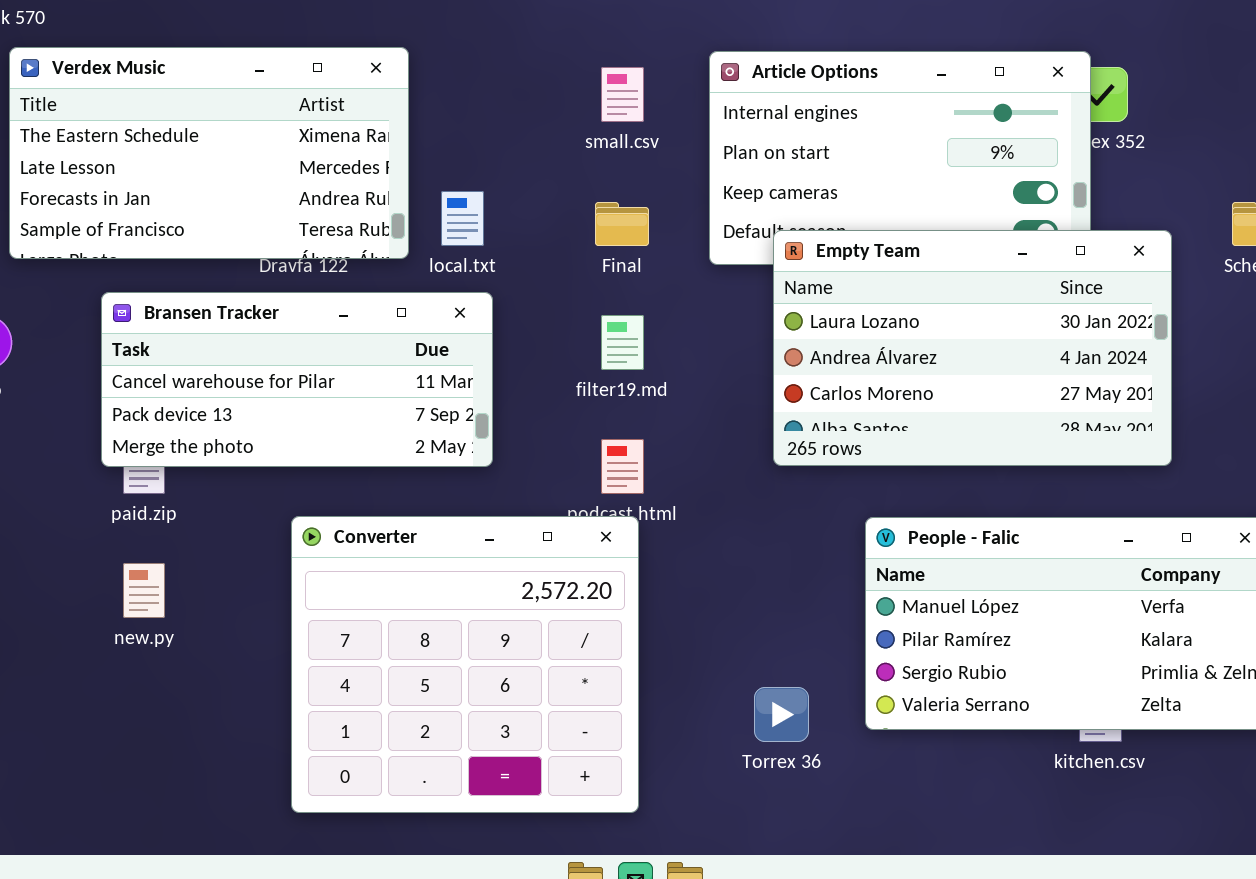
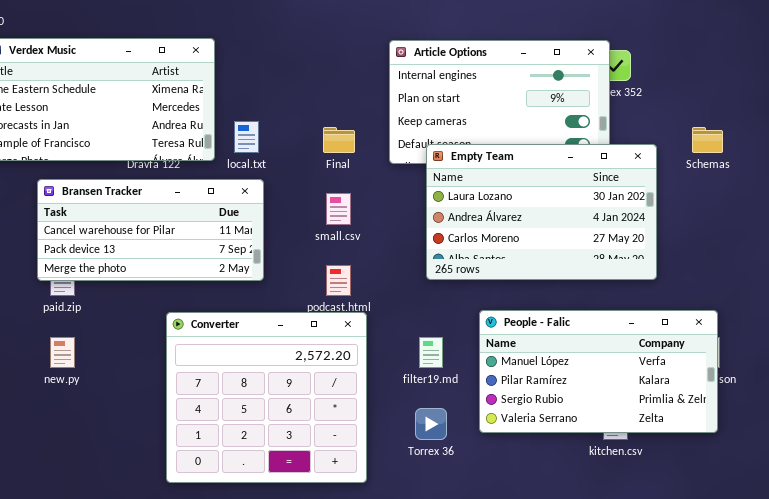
small.csv: [601,67,644,122] -> [326,193,351,225], moved
filter19.md: [601,315,644,370] -> [419,337,443,368], moved
Converter: [291,516,639,813] -> [166,312,367,483], moved

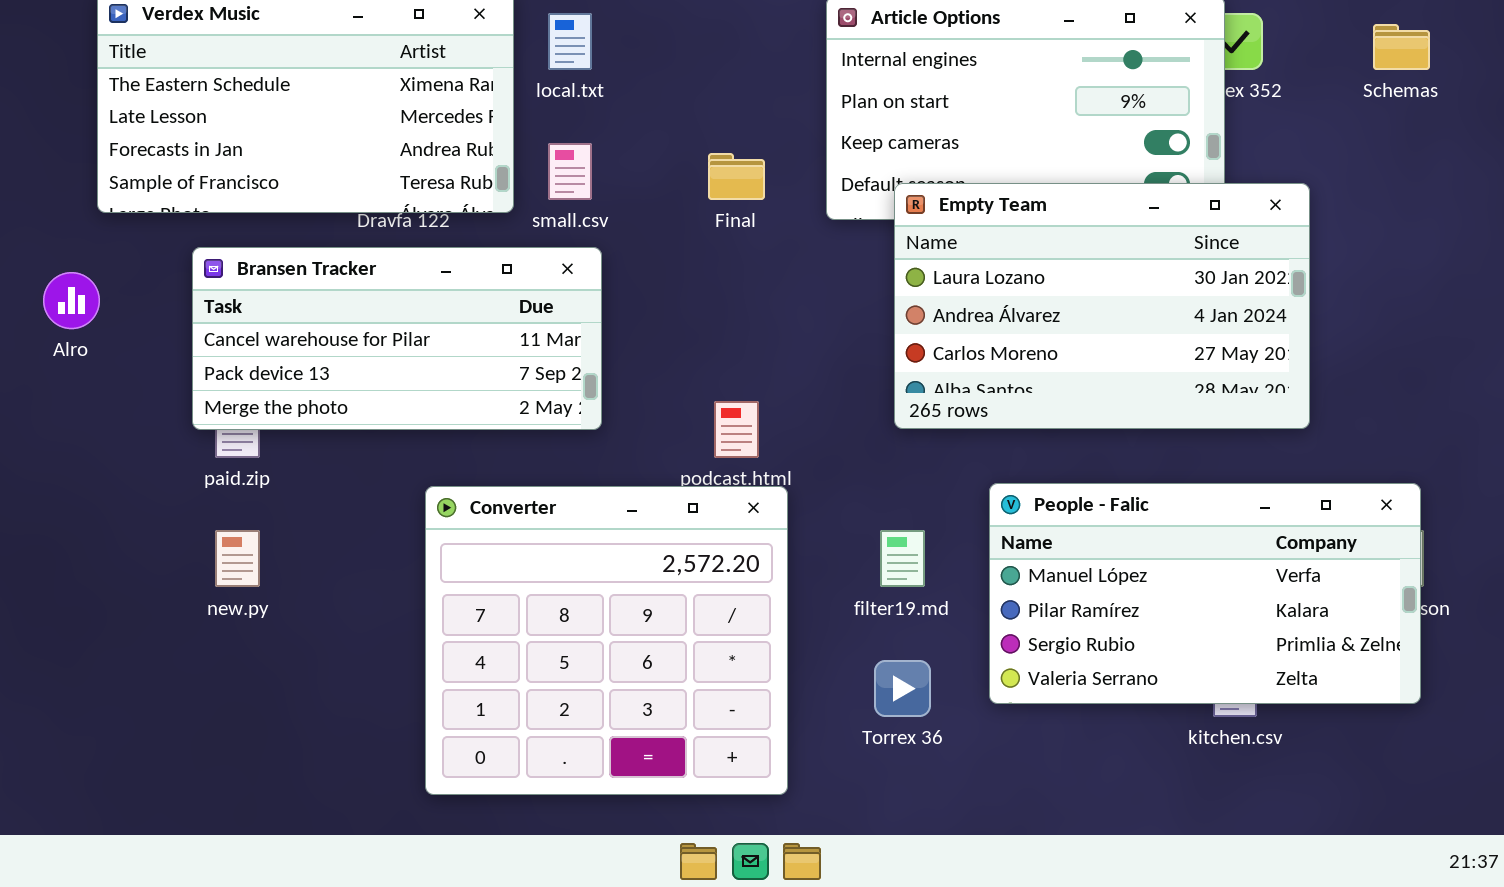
local.txt: [234,121,259,153] -> [548,13,592,70], moved
Schemas: [692,127,723,153] -> [1373,24,1430,70], moved
small.csv: [326,193,351,225] -> [548,143,592,200], moved

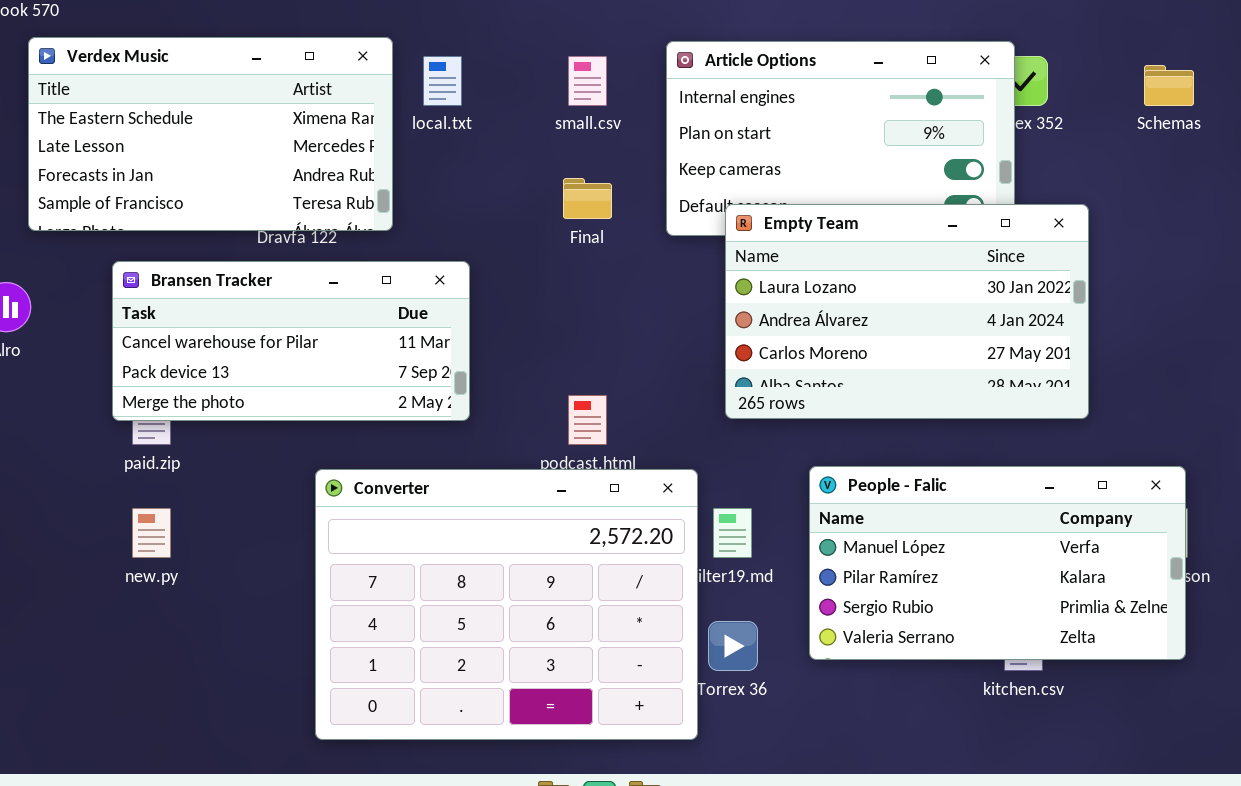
small.csv: [548,143,592,200] -> [568,56,607,106], moved
Converter: [425,486,788,795] -> [315,469,698,740], resized

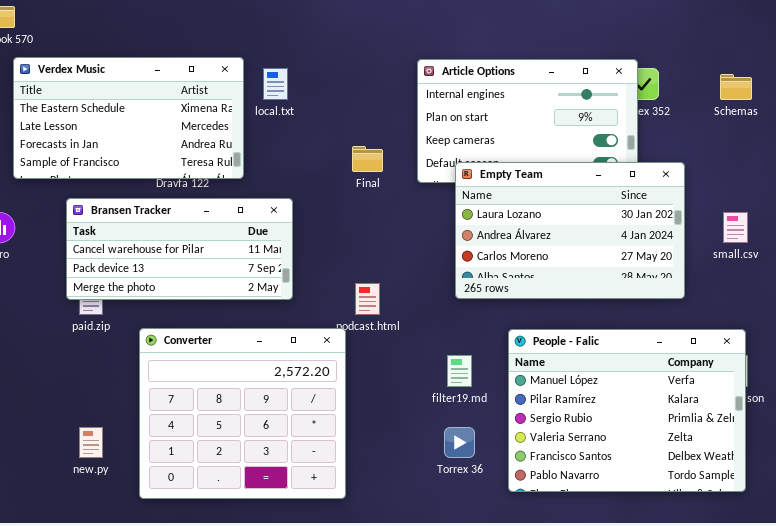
small.csv: [568,56,607,106] -> [723,212,748,243], moved
People - Falic: [809,466,1186,660] -> [508,329,746,492], resized
Converter: [315,469,698,740] -> [139,328,346,499], moved, resized
new.py: [132,508,171,558] -> [79,427,103,458], moved

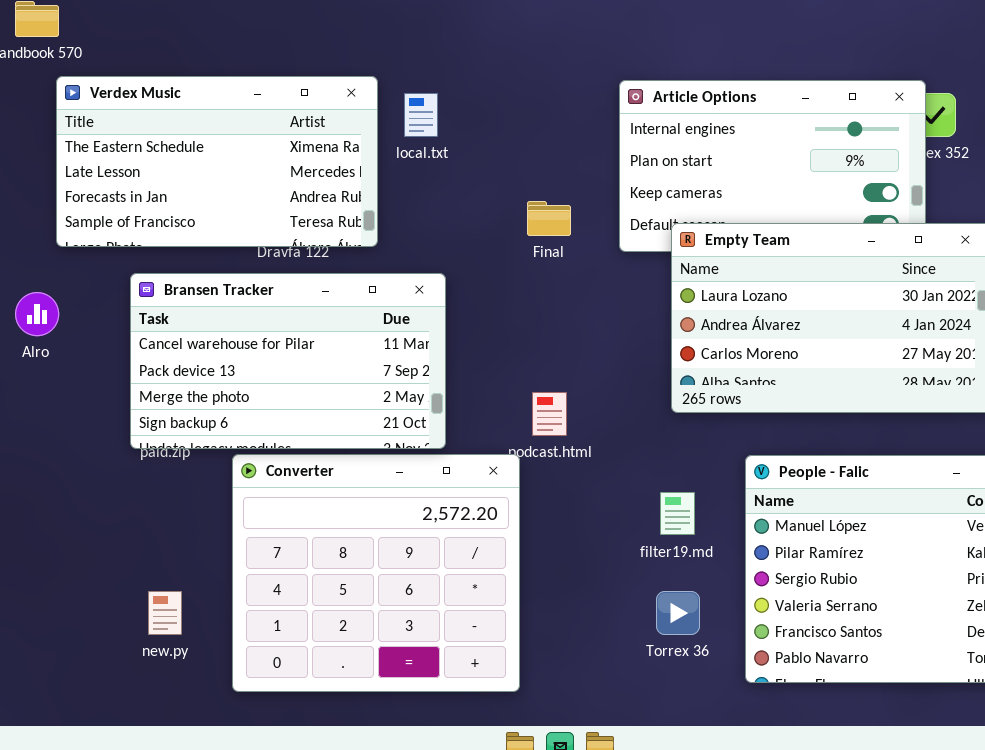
Bransen Tracker: [66,198,293,300] -> [130,273,446,449], resized

